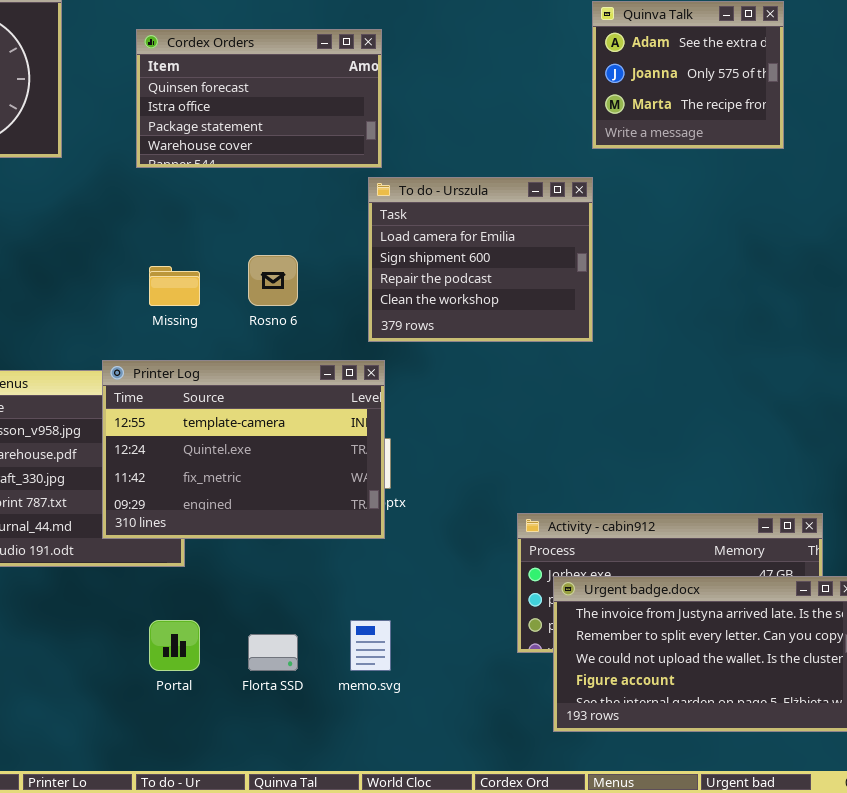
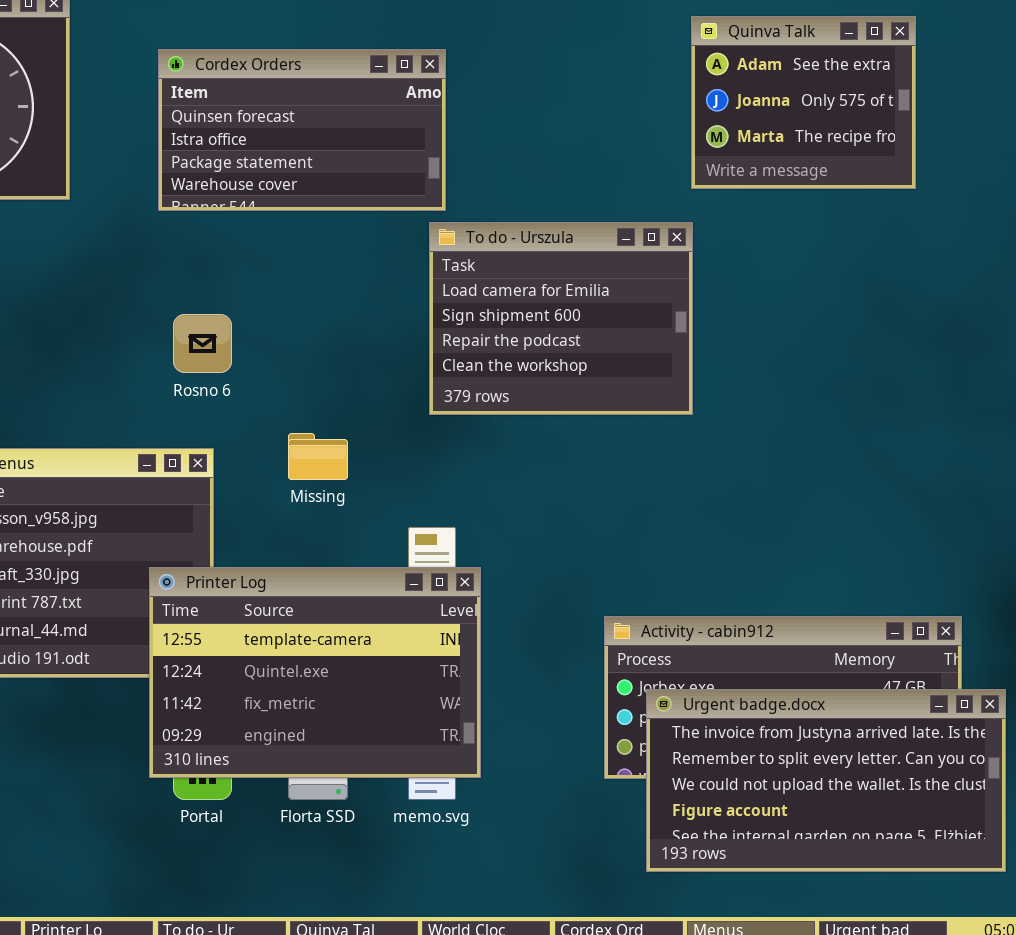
Rosno 6: [248,255,298,306] -> [173,314,232,373], moved
Missing: [149,266,200,306] -> [288,433,348,480], moved
Printer Log: [102,360,385,539] -> [149,567,481,778], moved

